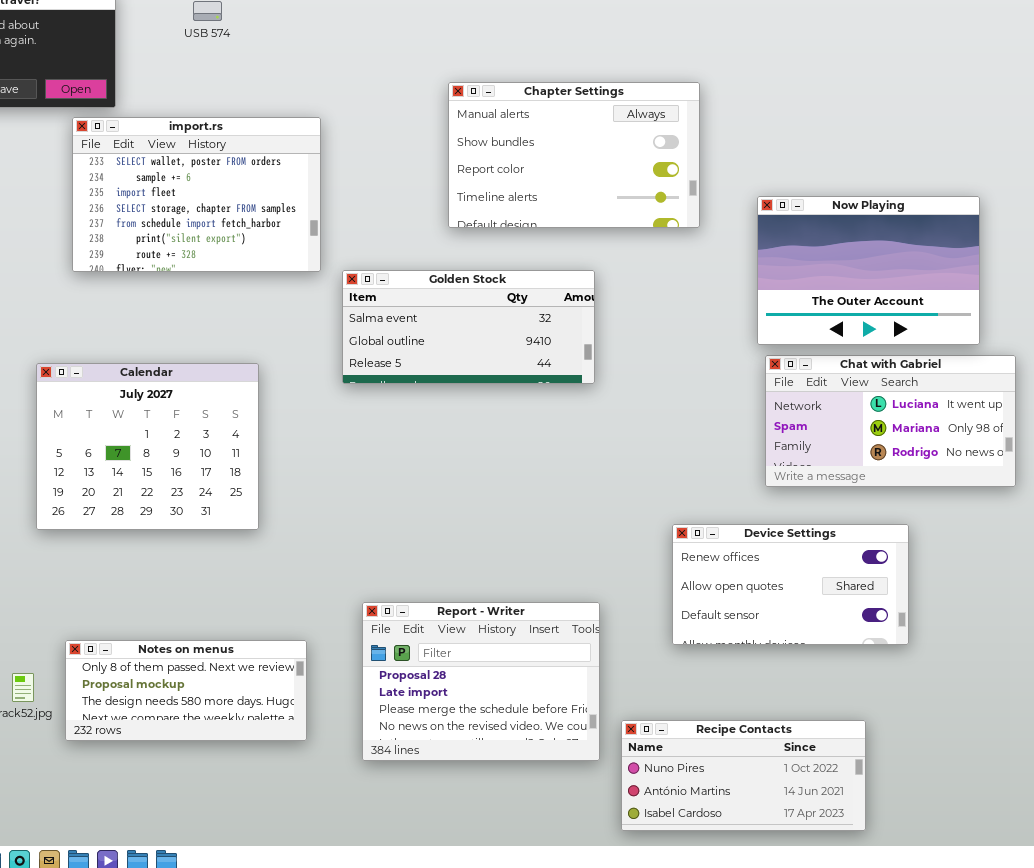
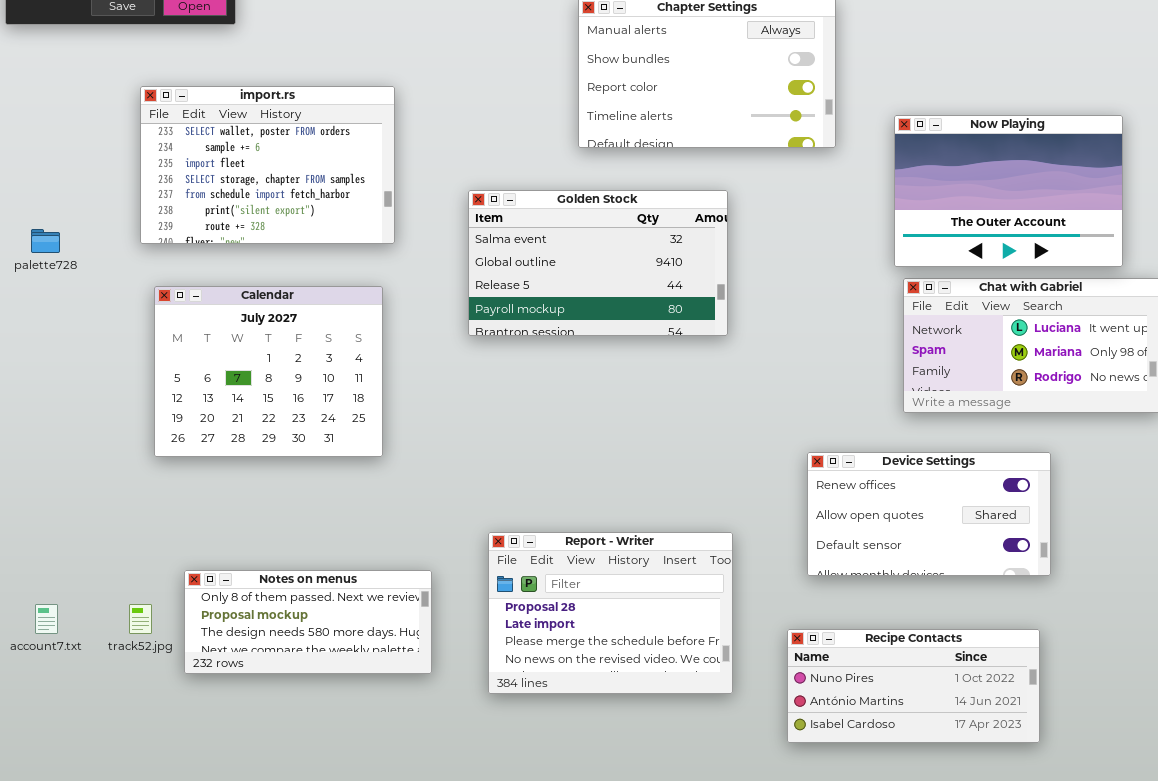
import.rs: [72,117,321,272] -> [140,86,395,244], moved
Golden Stock: [342,270,595,384] -> [468,190,728,336], resized
Recipe Contacts: [621,720,866,831] -> [787,629,1040,743], moved

